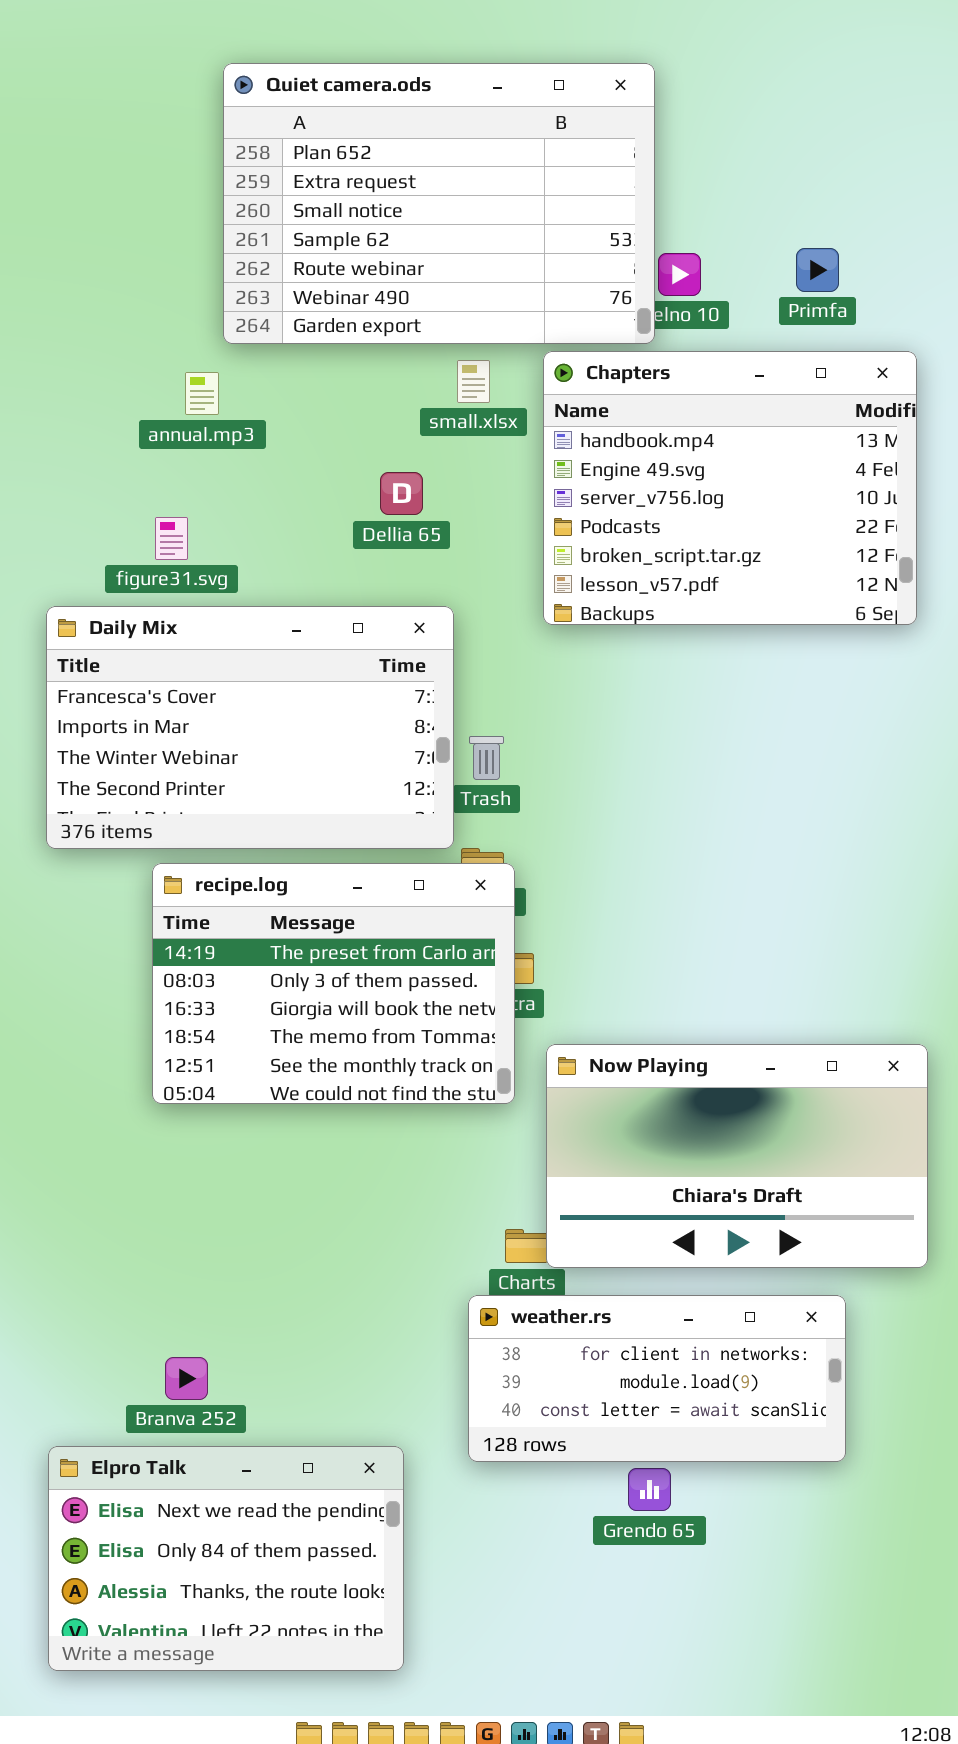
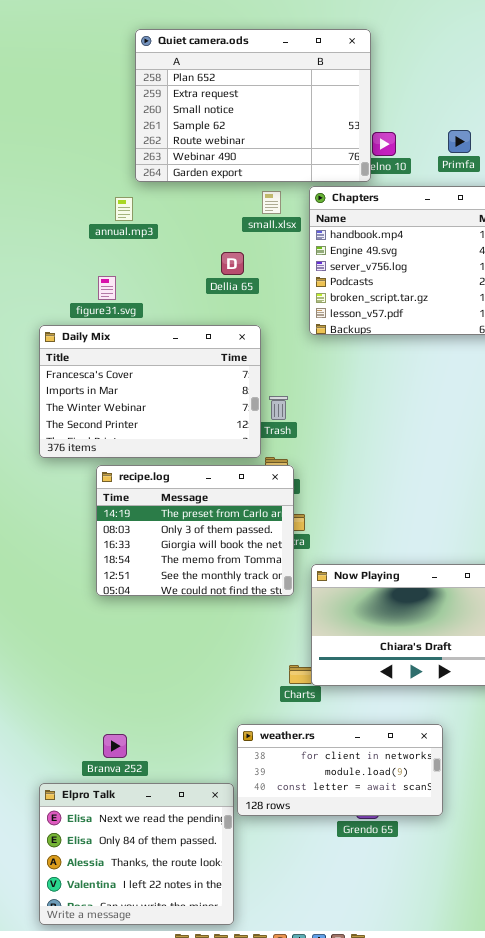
weather.rs: [468,1295,846,1462] -> [237,724,443,816], moved
Elpro Talk: [48,1446,404,1671] -> [39,783,234,925], resized

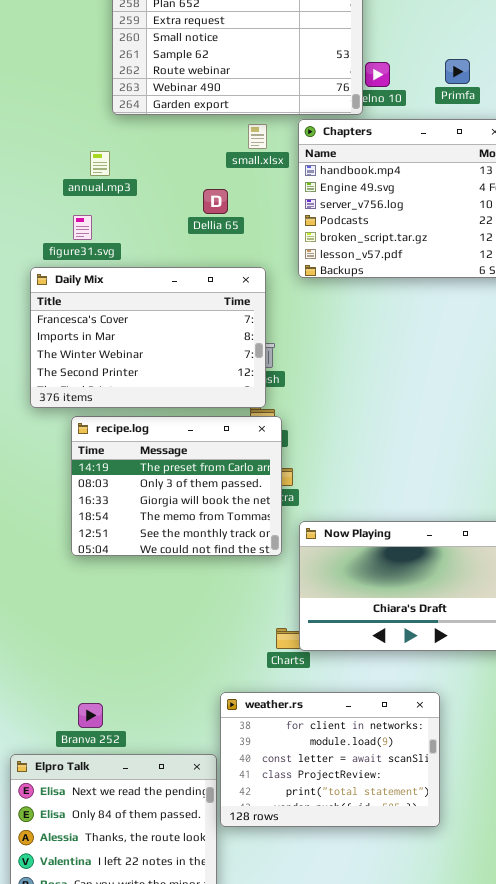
annual.mp3: [115,197,133,221] -> [90,151,110,176], moved
Daily Mix: [39,325,261,458] -> [30,267,266,408], moved
weather.rs: [237,724,443,816] -> [220,692,440,827], resized

